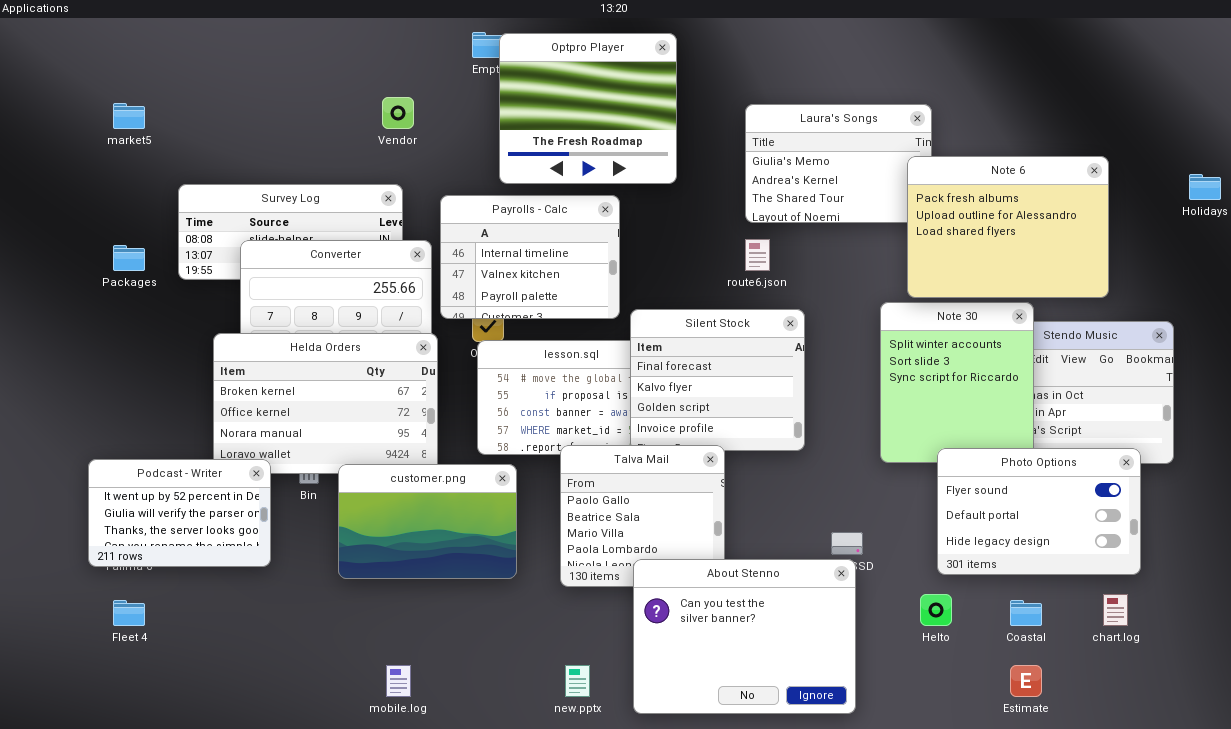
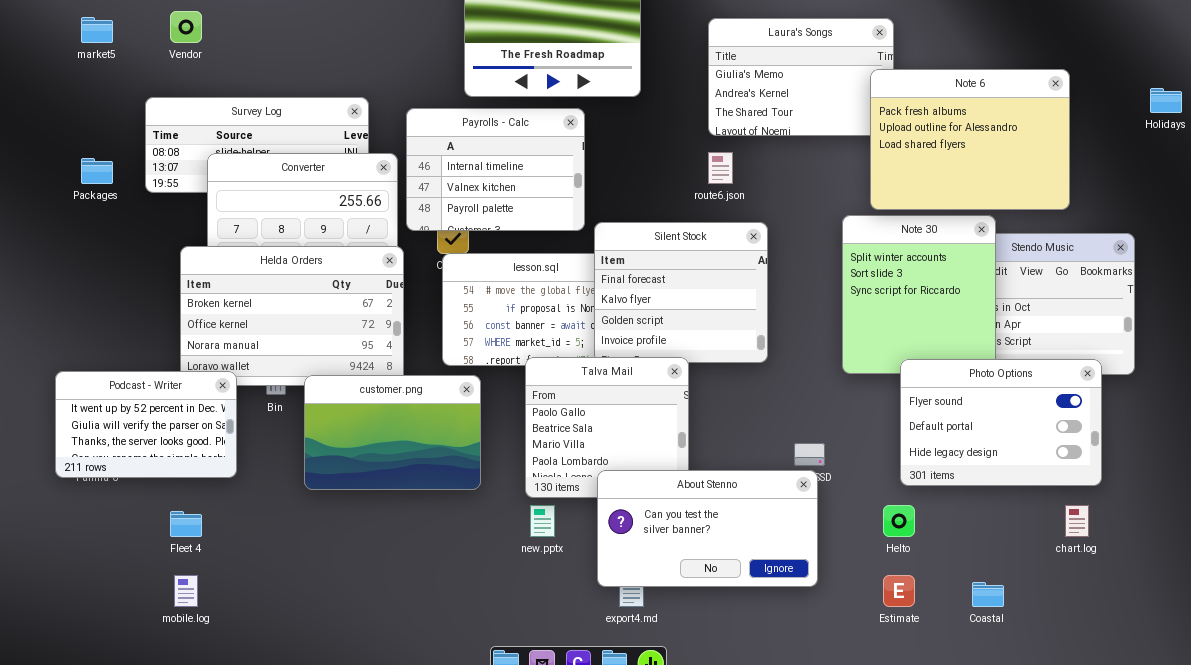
Vendor: [382,97,414,129] -> [170,11,202,43], moved
About Stenno: [633,559,856,714] -> [597,470,818,587], resized
Fleet 4: [113,600,145,626] -> [170,511,202,537], moved
Coastal: [1010,600,1042,626] -> [972,582,1004,607], moved
mobile.log: [386,665,411,697] -> [174,575,198,607], moved
new.pptx: [565,665,590,697] -> [530,505,555,537], moved
Estimate: [1010,665,1042,697] -> [883,575,915,607], moved

